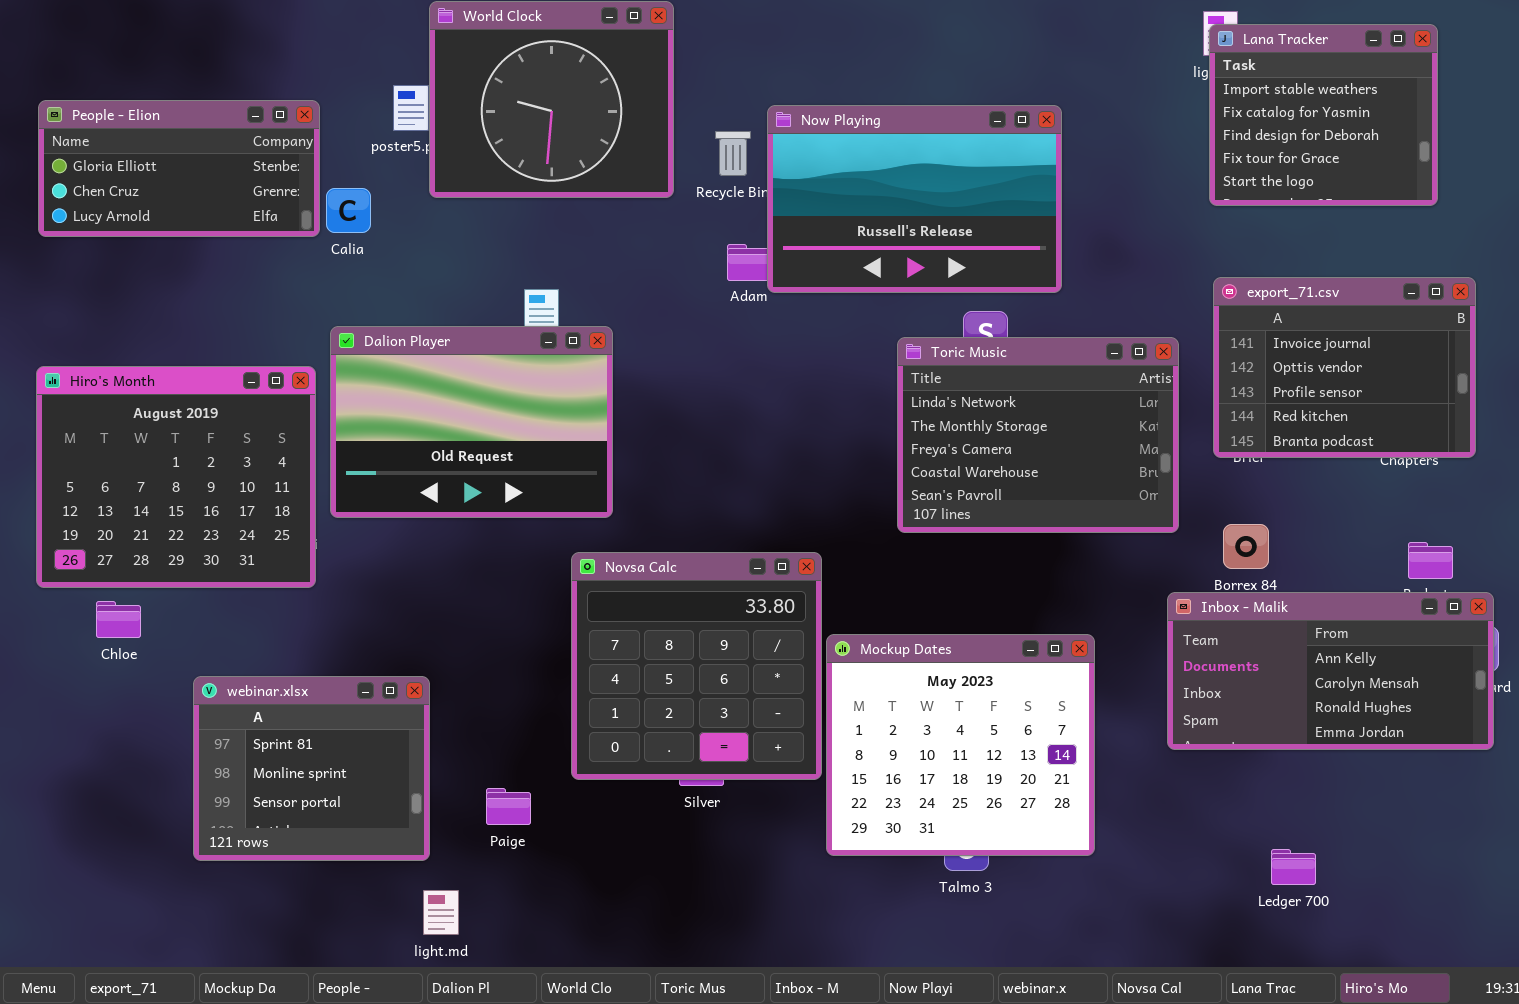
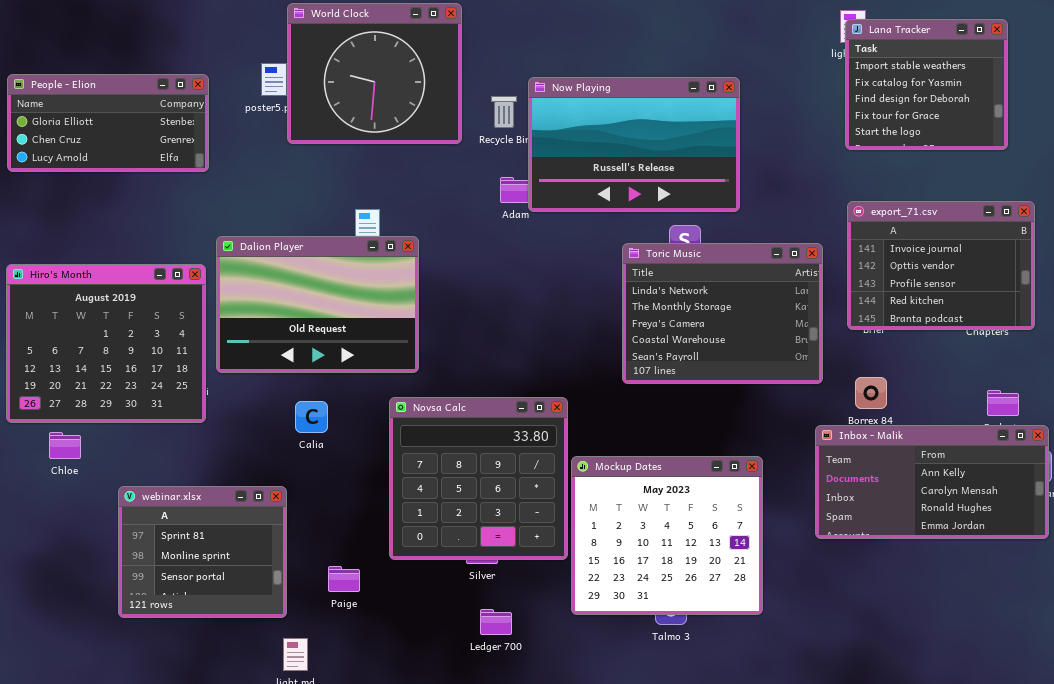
Calia: [326,188,371,233] -> [295,401,328,433], moved
Ledger 700: [1271,849,1316,885] -> [480,609,512,635], moved

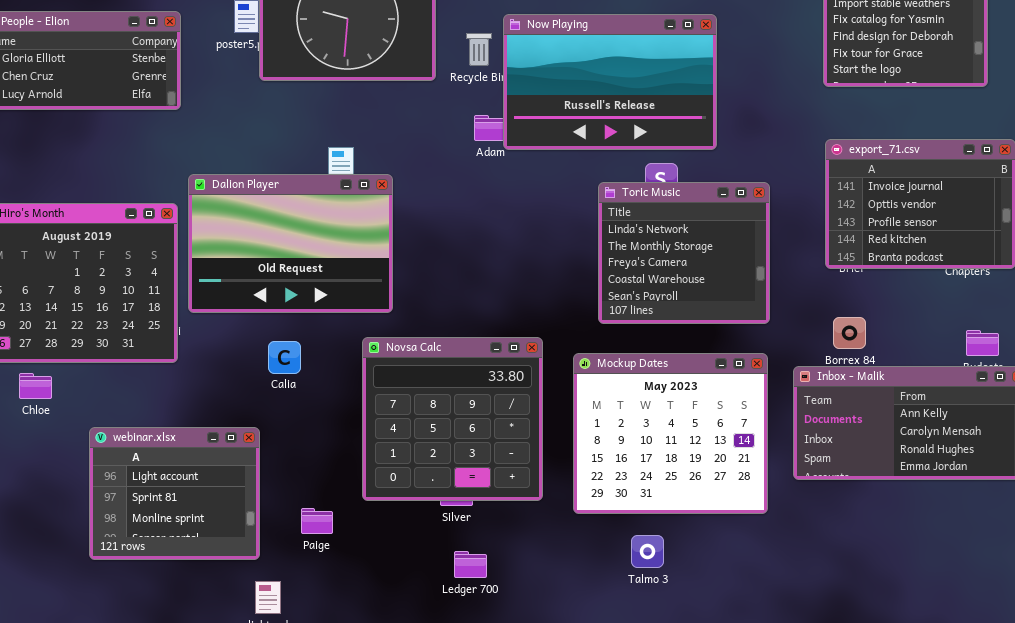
Toric Music: [622,243,823,384] -> [598,182,770,324], resized
Mockup Dates: [571,456,763,615] -> [573,353,768,514], moved
webinar.xlsx: [118,486,287,618] -> [89,427,260,560], scrolled up 1 row

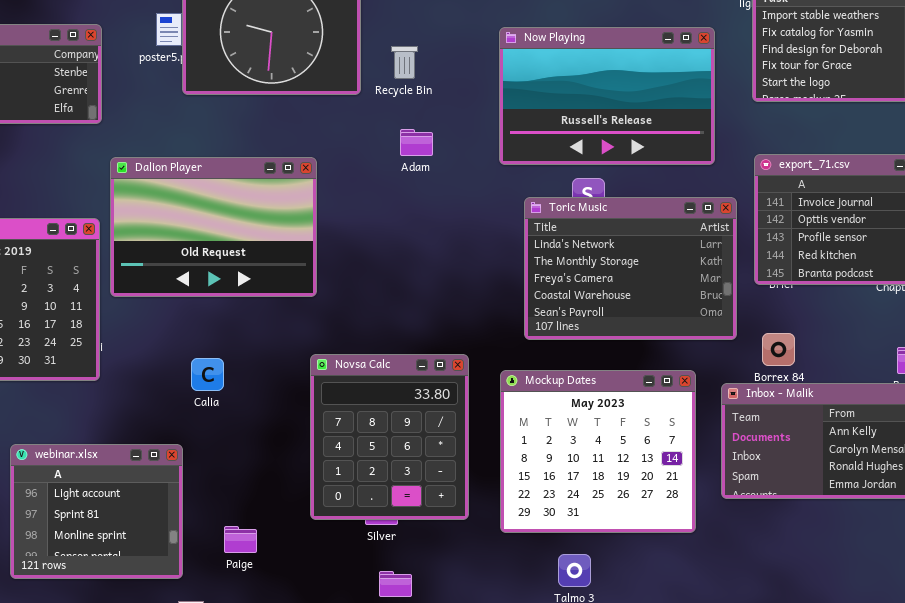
Now Playing: [503,14,717,150] -> [499,27,715,165], moved
Dalion Player: [188,174,393,313] -> [110,157,317,297], moved
Toric Music: [598,182,770,324] -> [524,197,737,340], resized
Novsa Calc: [362,337,543,501] -> [310,354,469,520], resized

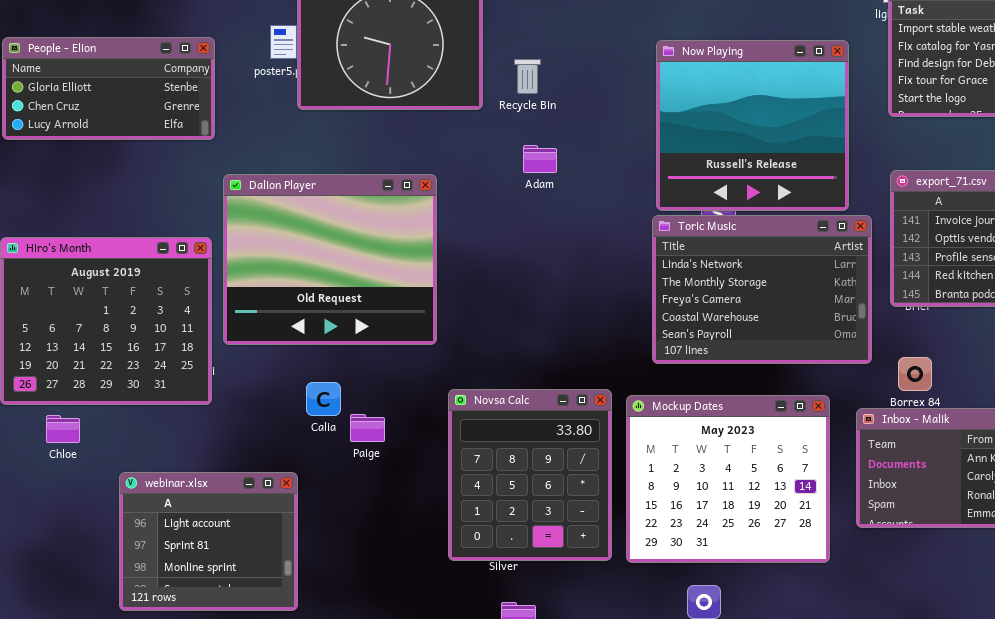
Now Playing: [499,27,715,165] -> [656,40,849,211], resized
Dalion Player: [110,157,317,297] -> [223,174,437,345], resized
Novsa Calc: [310,354,469,520] -> [448,389,612,561], moved
Paige: [224,526,257,553] -> [350,414,385,442], moved

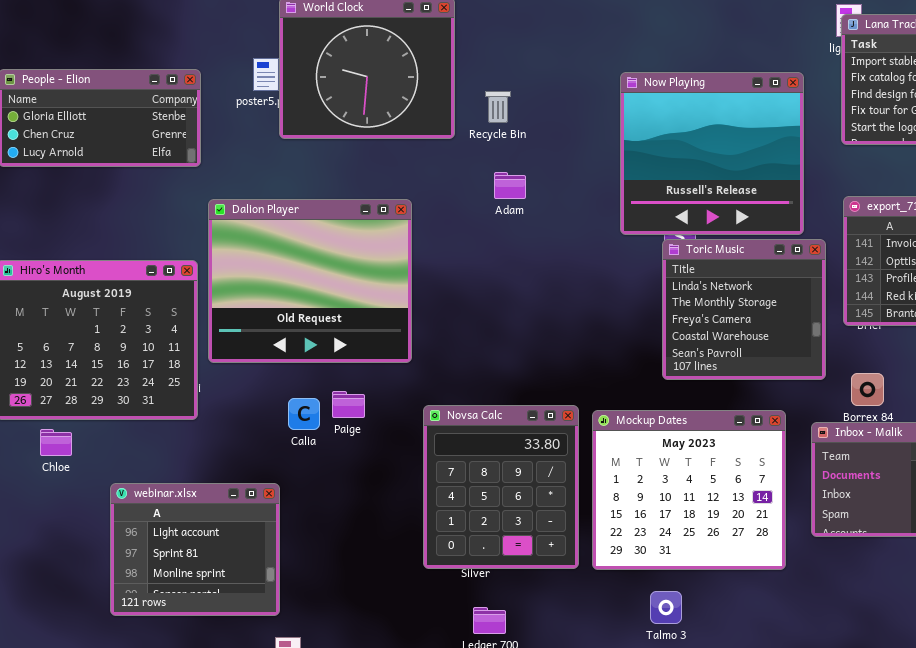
Toric Music: [652,215,872,364] -> [662,239,826,380], resized
Paige: [350,414,385,442] -> [332,391,365,418], moved

